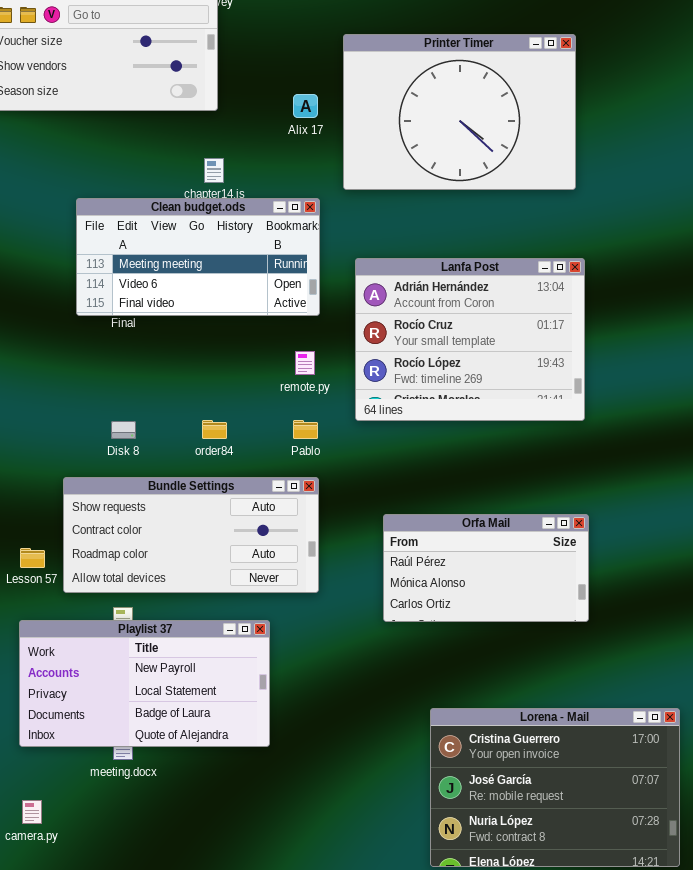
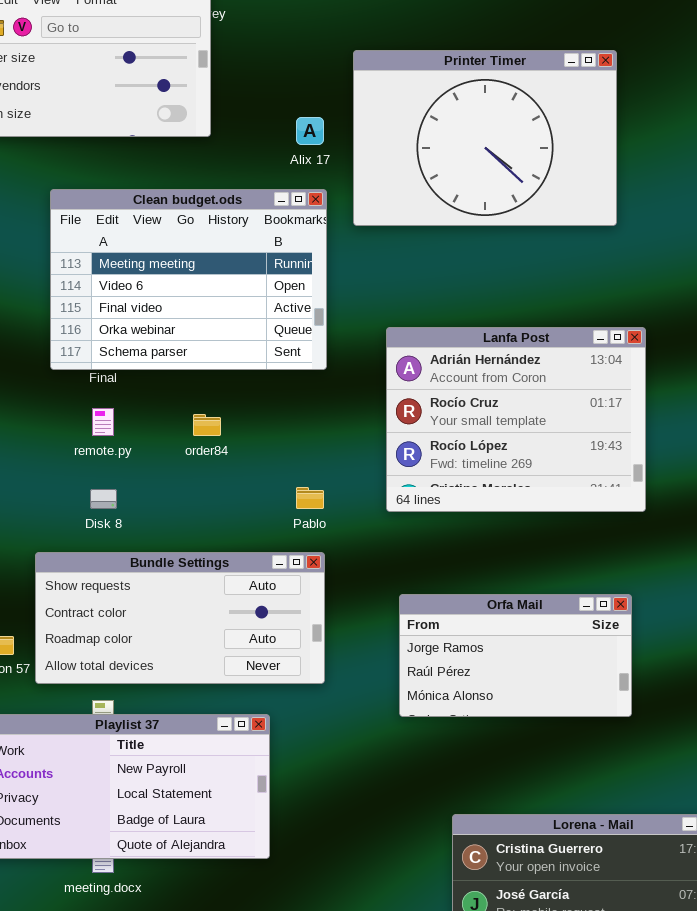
Clean budget.ods: [76,198,320,316] -> [50,189,327,370], resized
Lanfa Post: [355,258,585,421] -> [386,327,646,512], moved
remote.py: [295,351,315,375] -> [92,408,114,436], moved
order84: [202,420,227,439] -> [193,414,221,436], moved
Orfa Mail: [383,514,589,622] -> [399,594,632,717], scrolled up 1 row

